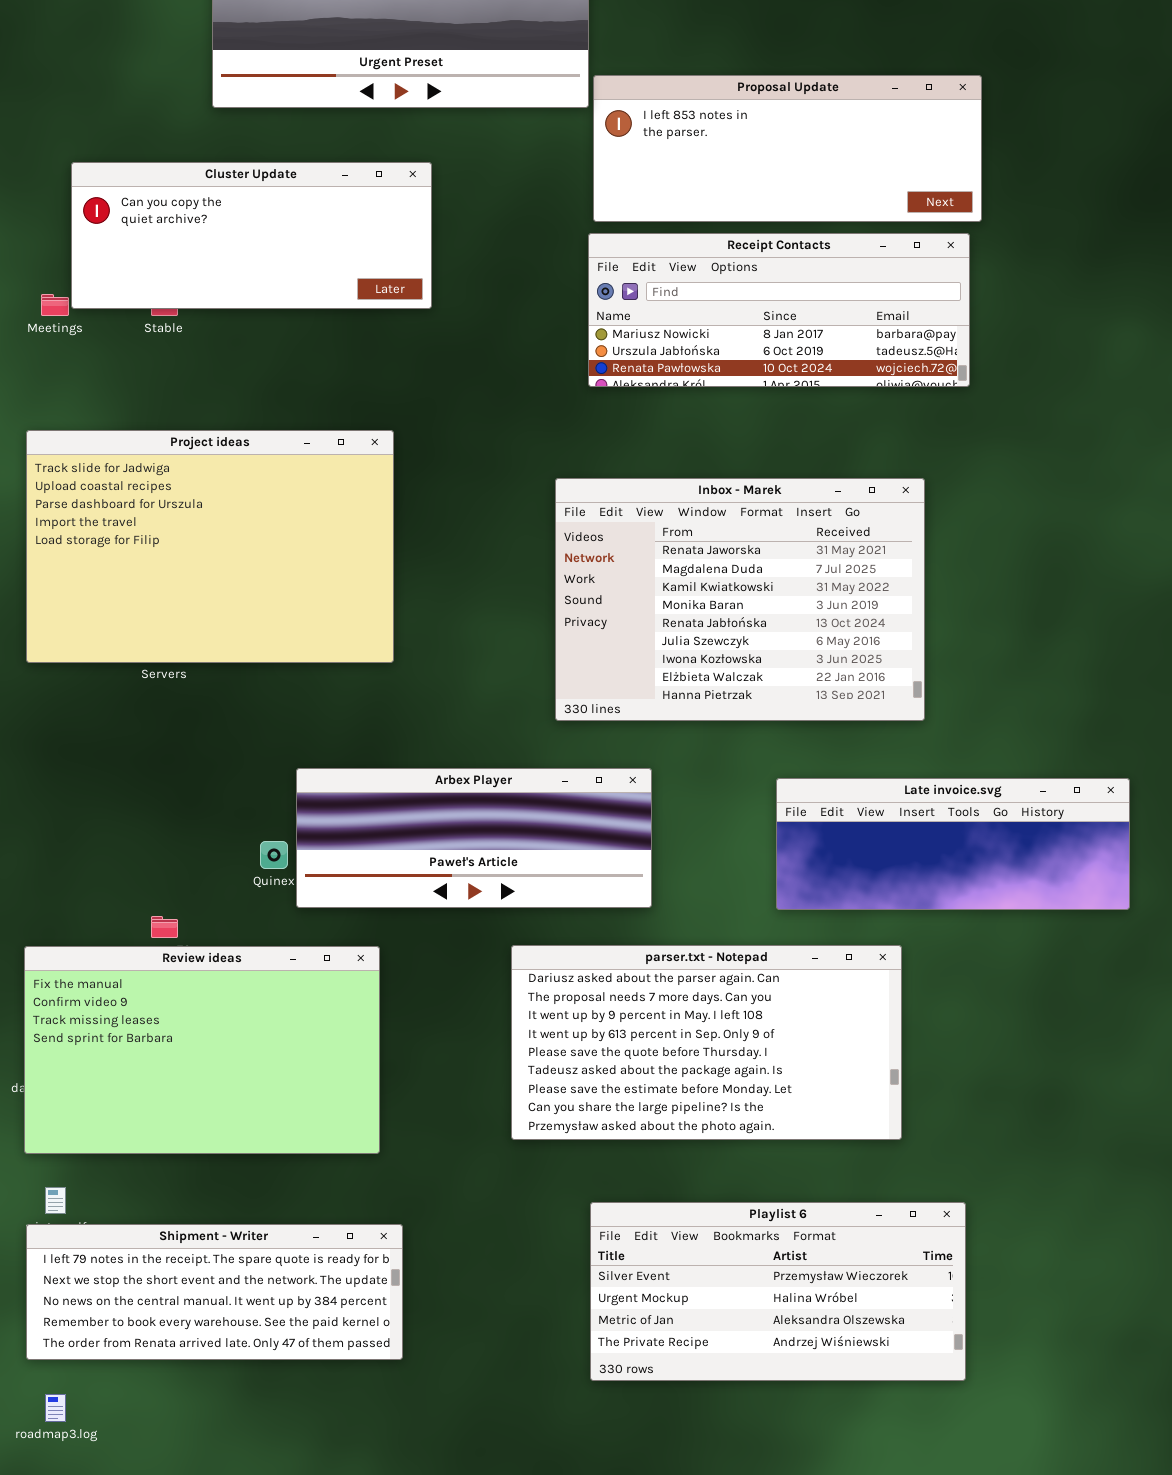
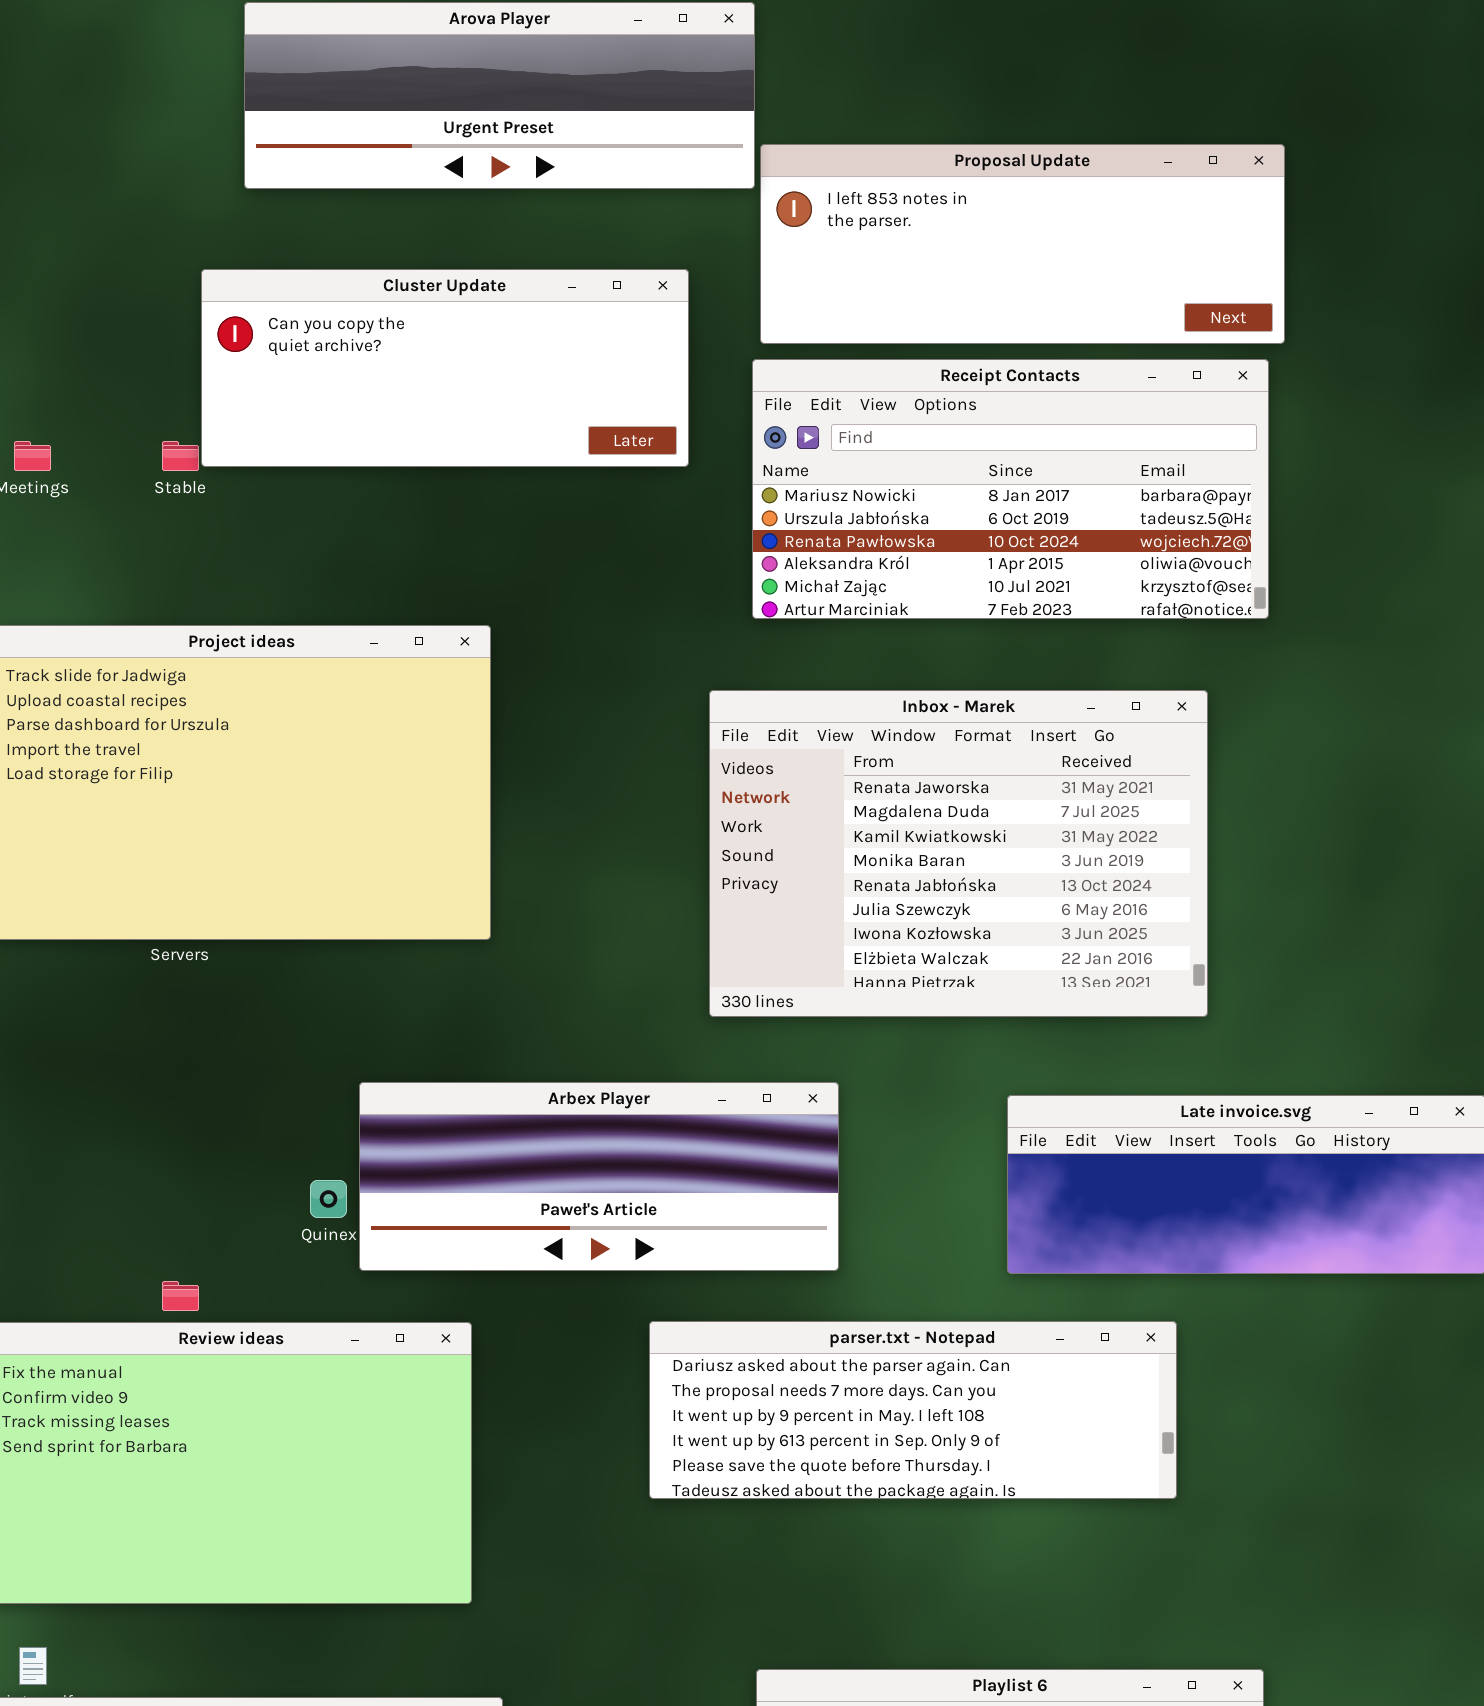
Cluster Update: [71,162,432,309] -> [201,269,689,467], moved
Receipt Contacts: [588,233,970,387] -> [752,359,1269,619], resized
parser.txt - Notepad: [511,945,902,1140] -> [649,1321,1177,1499], resized

